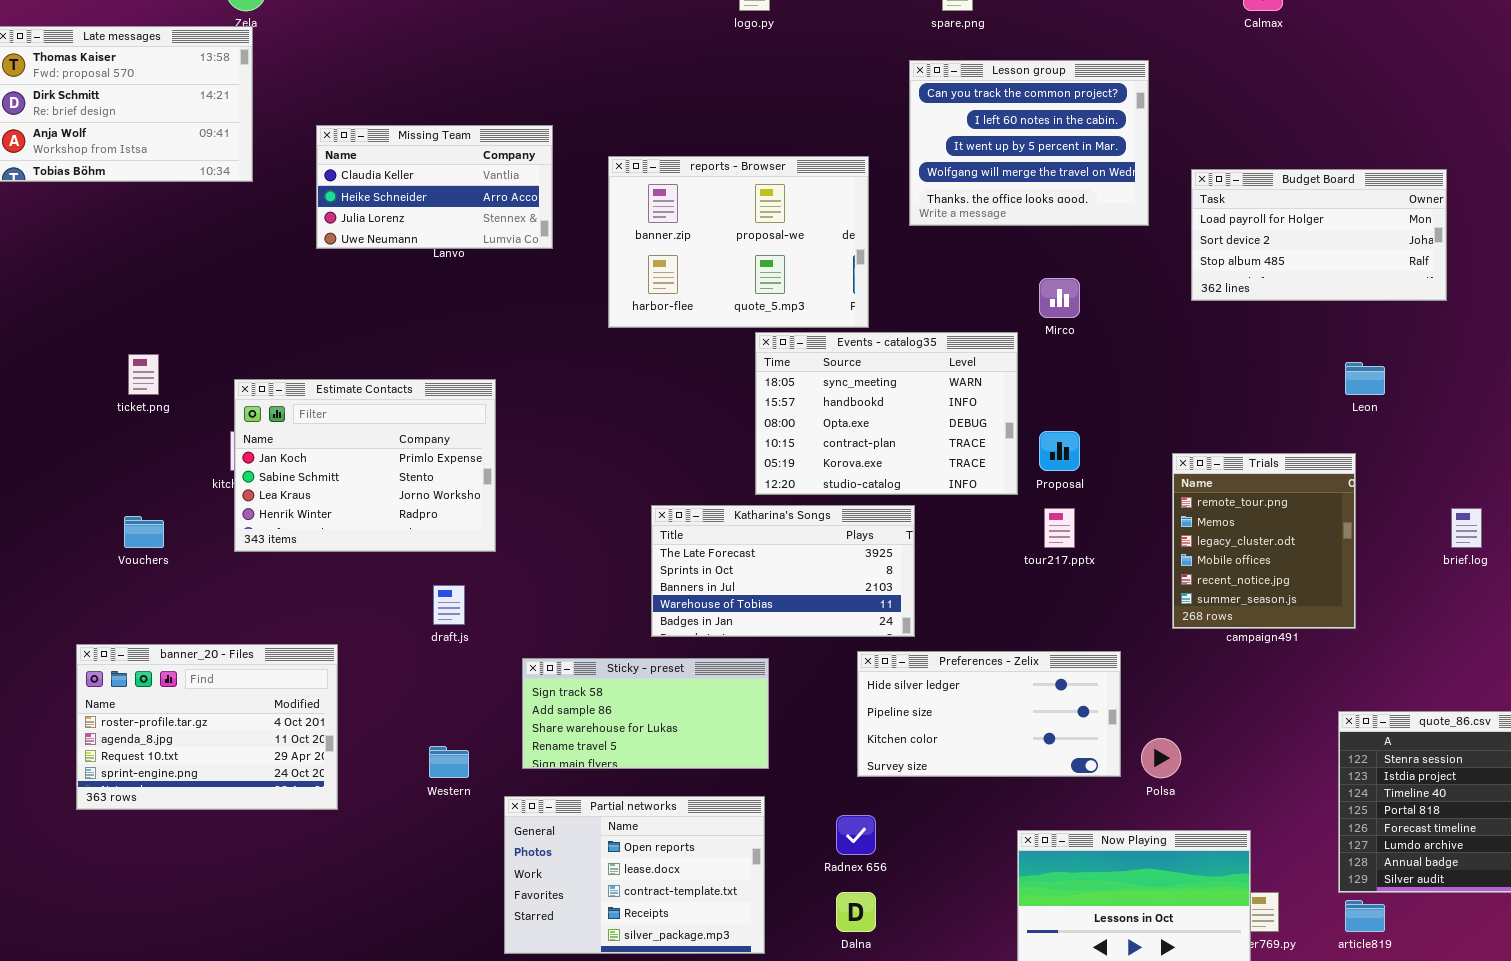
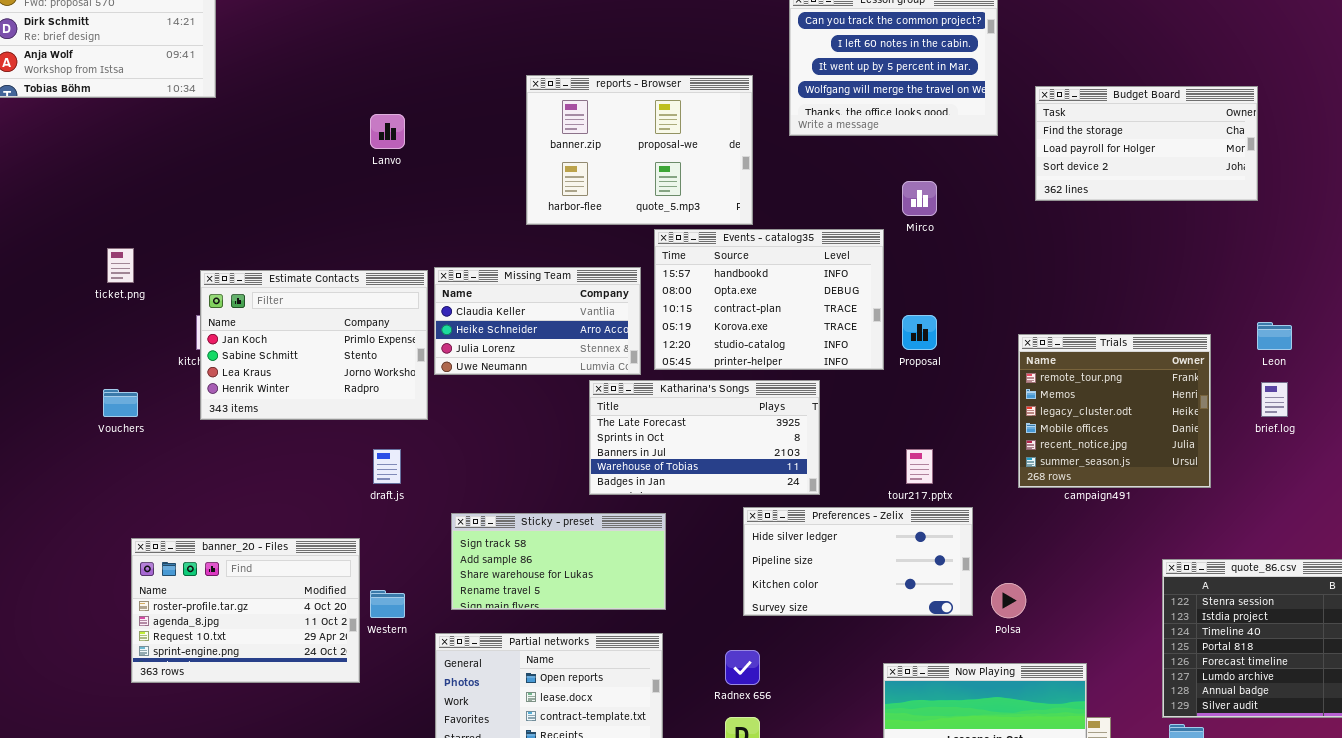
Missing Team: [316,125,553,249] -> [434,267,641,375], moved
Budget Board: [1191,169,1447,301] -> [1035,86,1258,201], scrolled up 1 row
Events - catalog35: [755,332,1018,495] -> [654,229,884,370], scrolled down 1 row
Leon: [1345,362,1385,395] -> [1257,322,1292,350], moved
Trials: [1172,453,1356,629] -> [1018,334,1211,488], resized
Katharina's Songs: [651,505,915,637] -> [589,380,820,495], moved
tour217.pptx: [1044,508,1075,548] -> [906,449,933,484], moved
banner_20 - Files: [76,644,338,810] -> [131,538,360,683], moved

